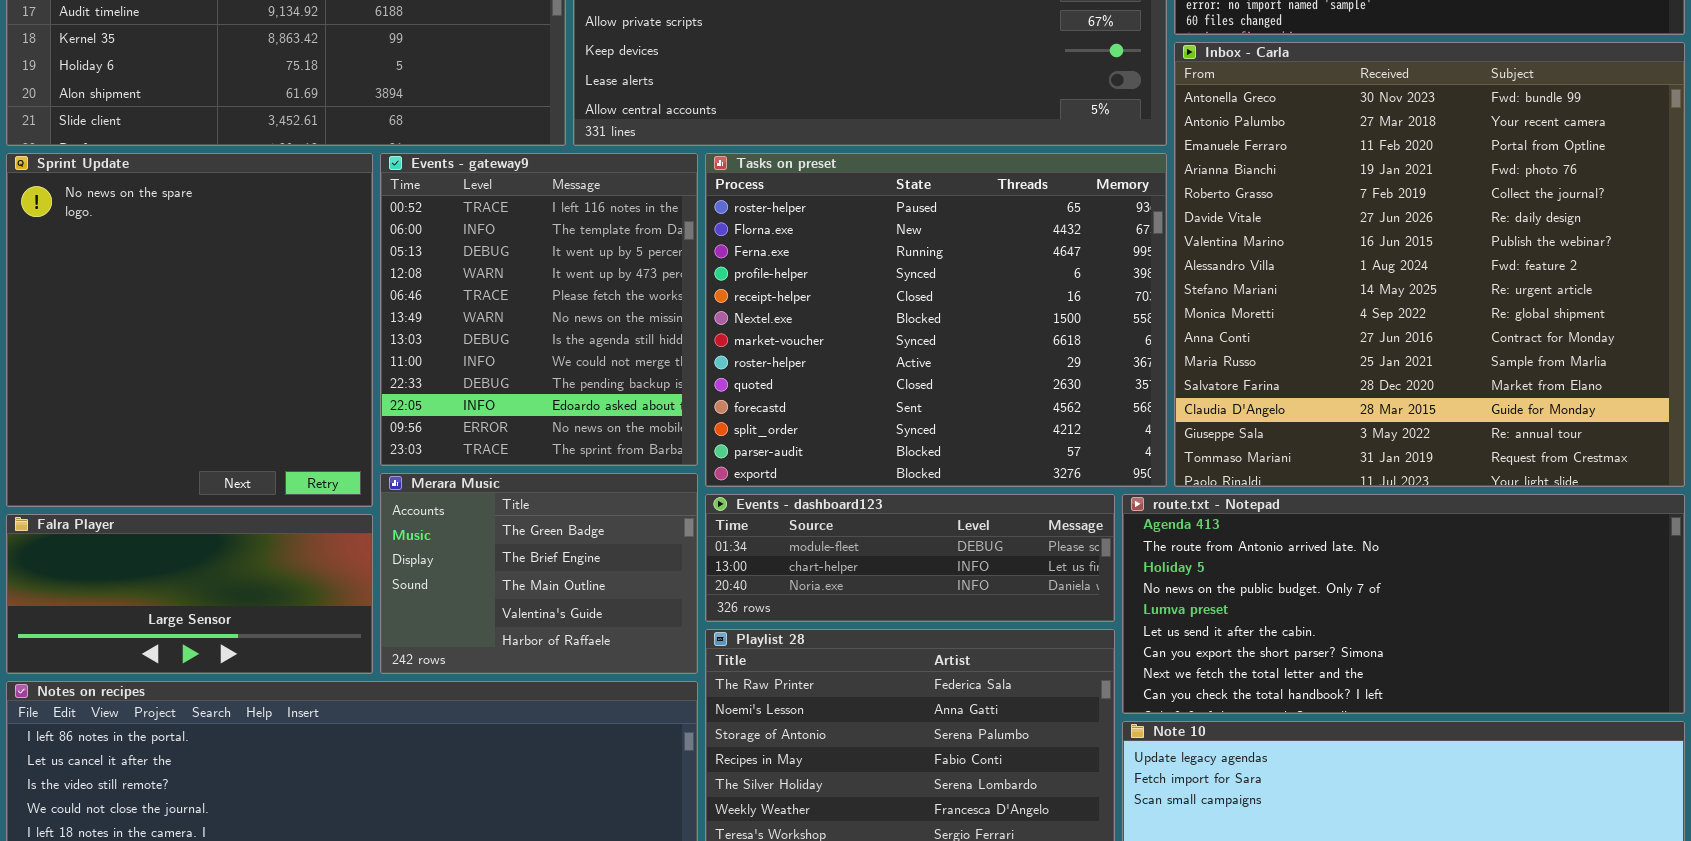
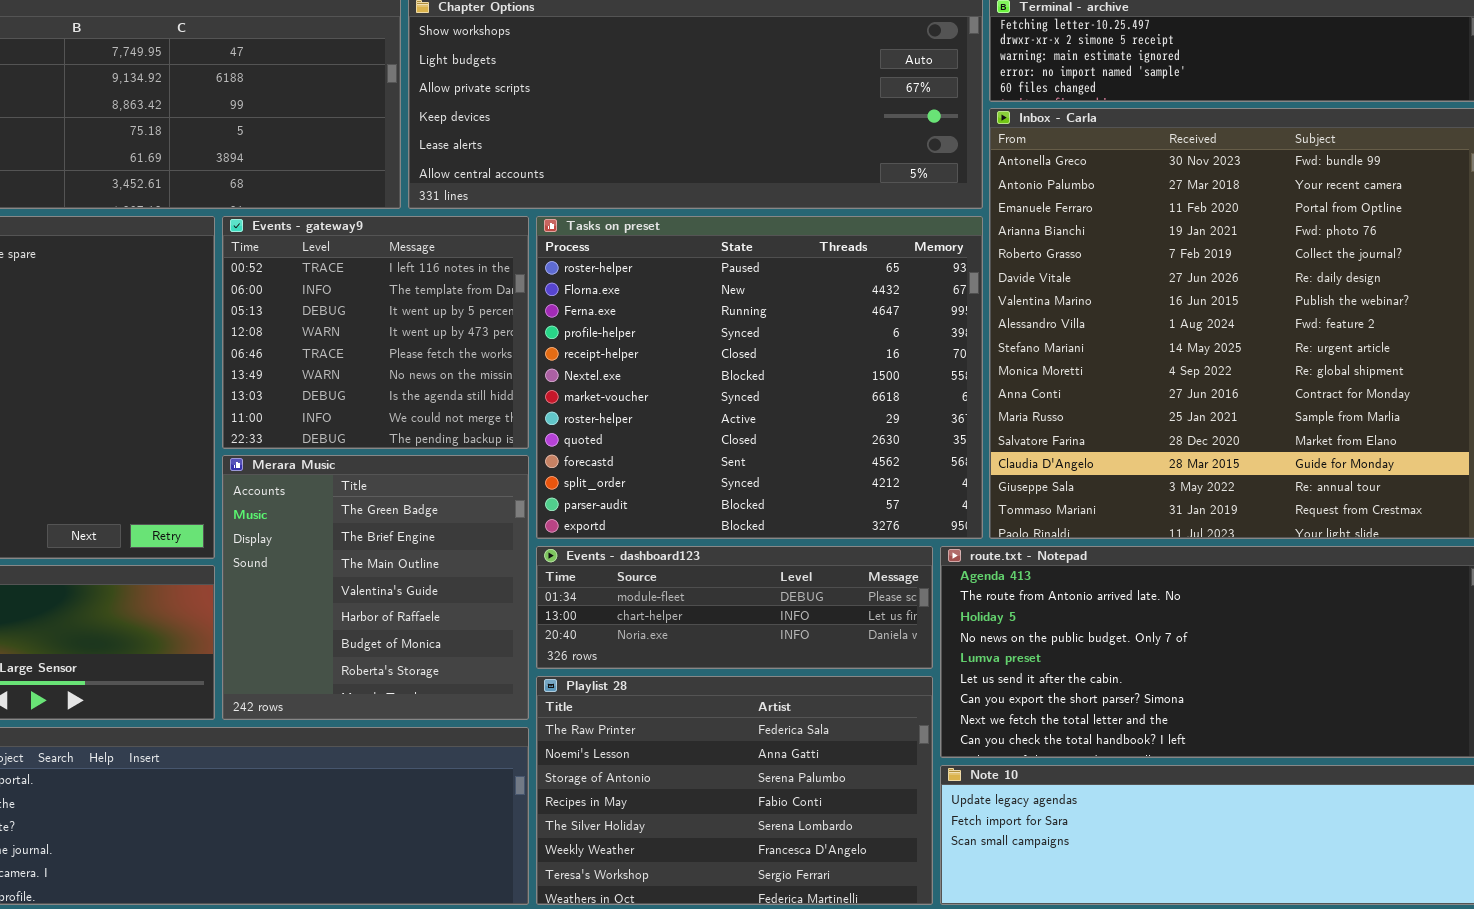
Events - gateway9: [380,153,698,466] -> [222,216,529,449], resized
Merara Music: [380,473,698,674] -> [222,455,529,720], resized

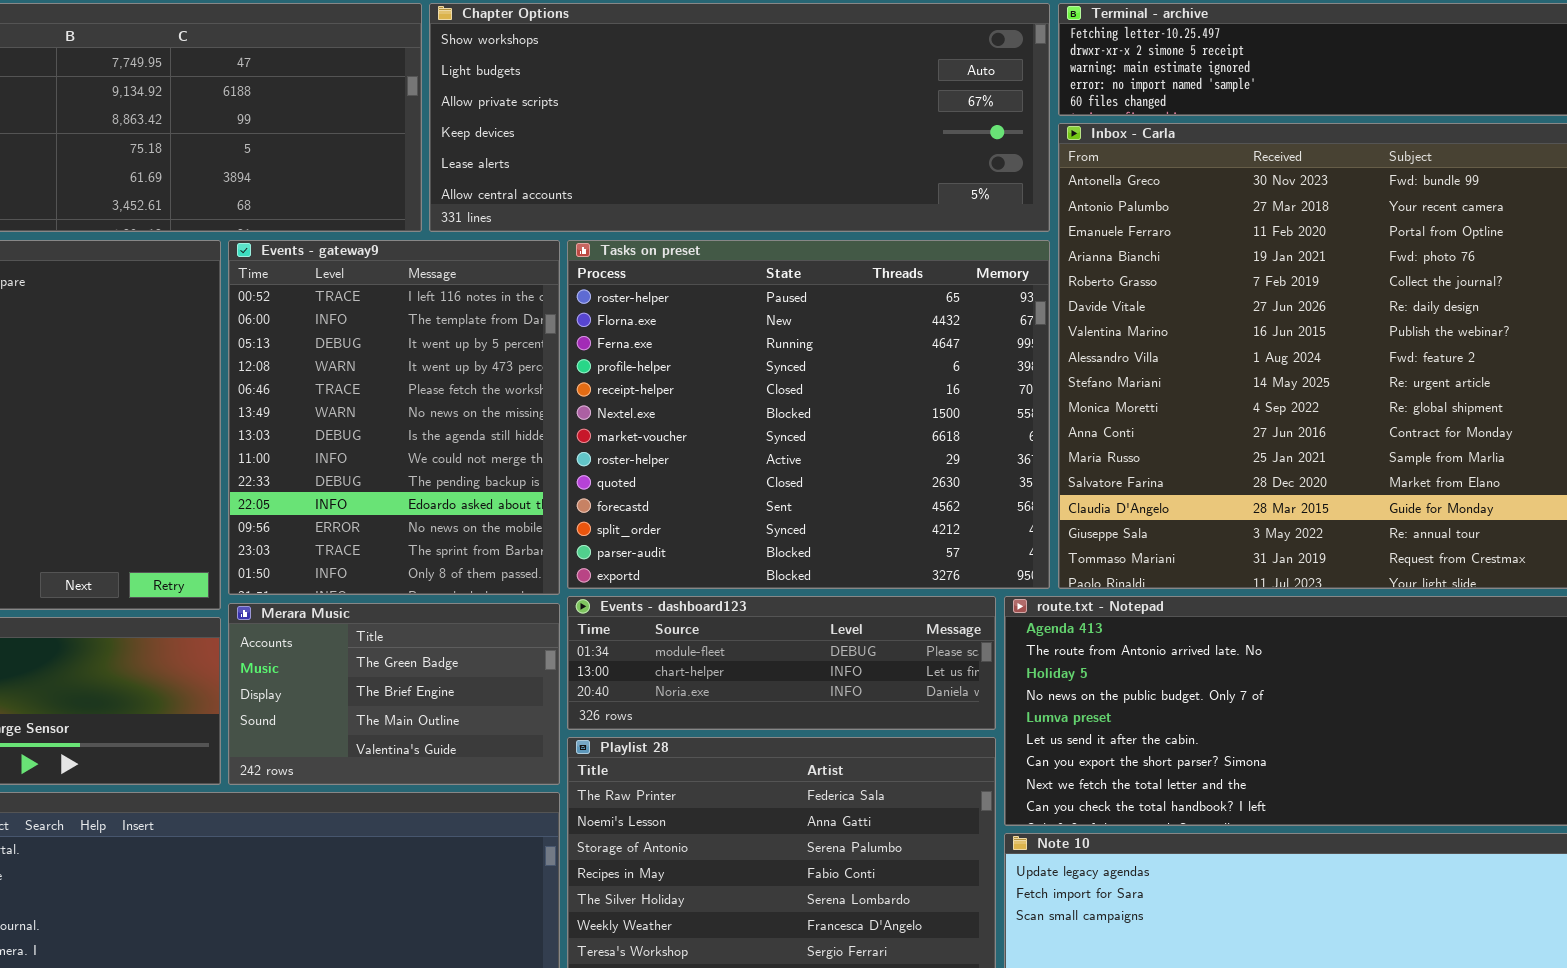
Events - gateway9: [222,216,529,449] -> [228,240,560,595], resized
Merara Music: [222,455,529,720] -> [228,603,560,785], resized

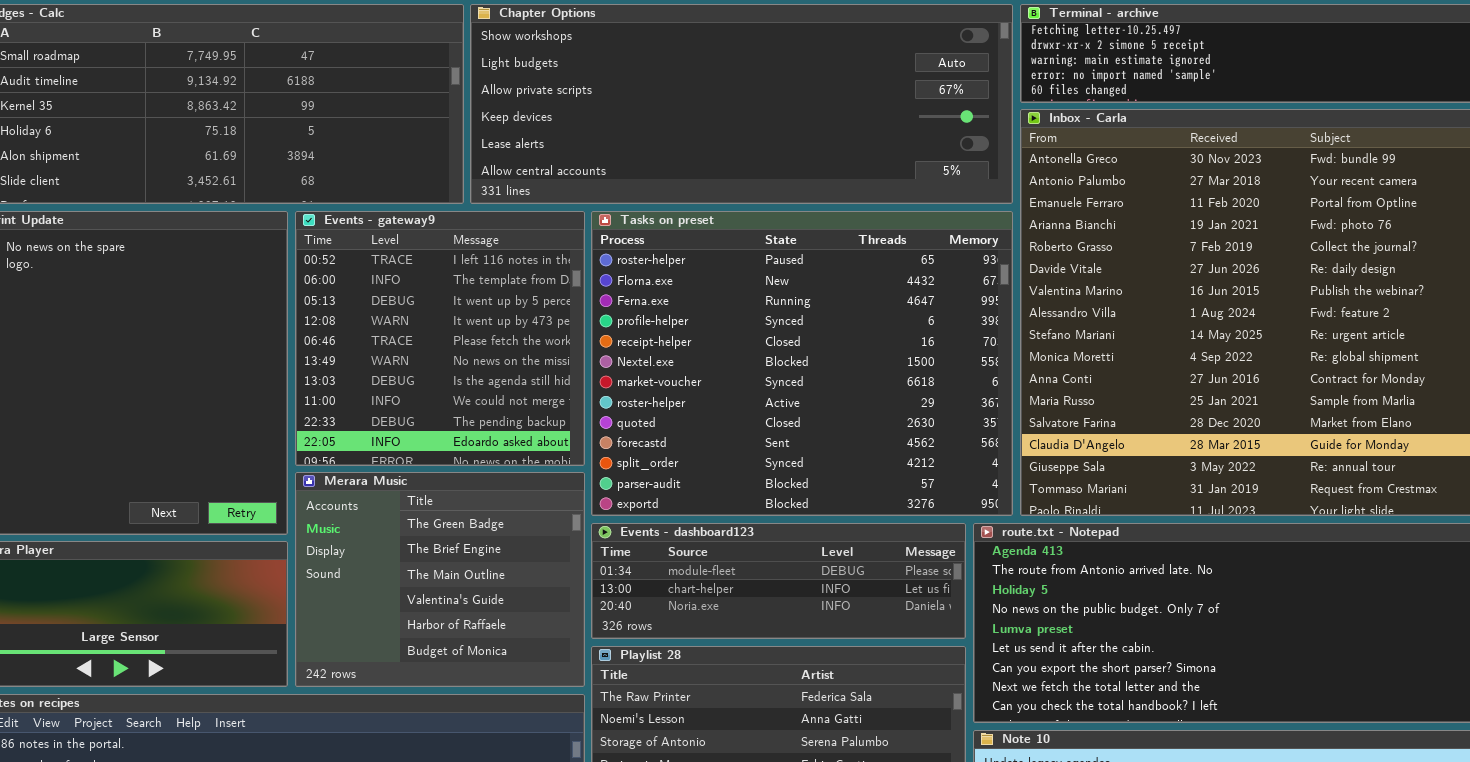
Events - gateway9: [228,240,560,595] -> [295,211,585,466], resized
Merara Music: [228,603,560,785] -> [295,472,585,687], resized

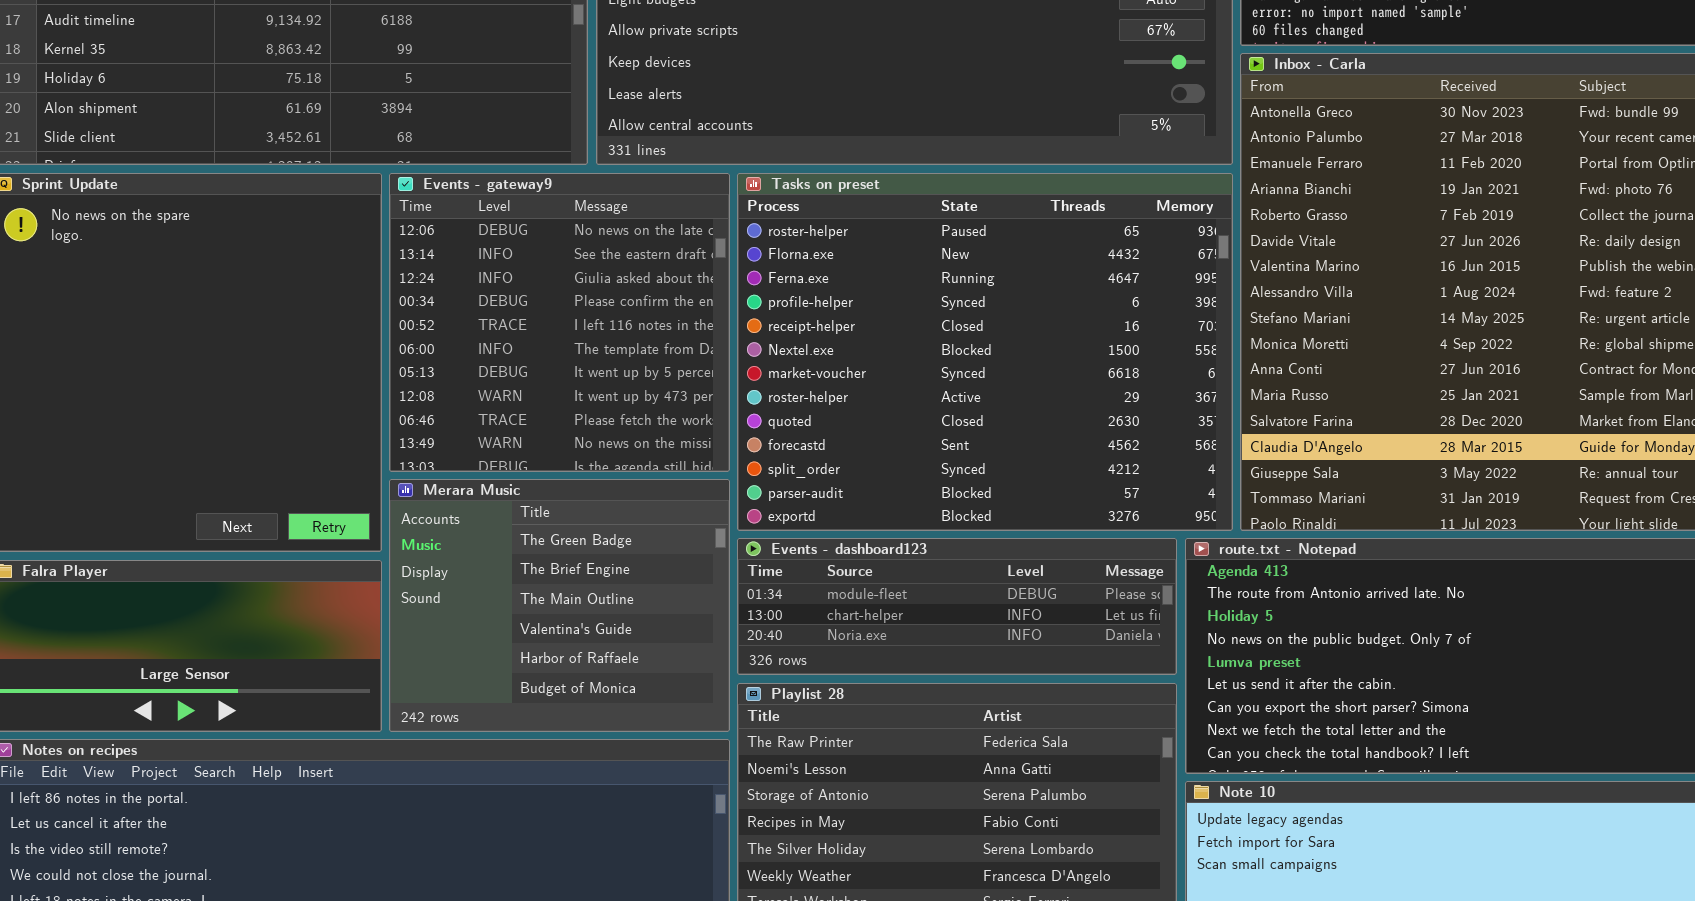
Events - gateway9: [295,211,585,466] -> [389,173,730,472], scrolled up 4 rows

